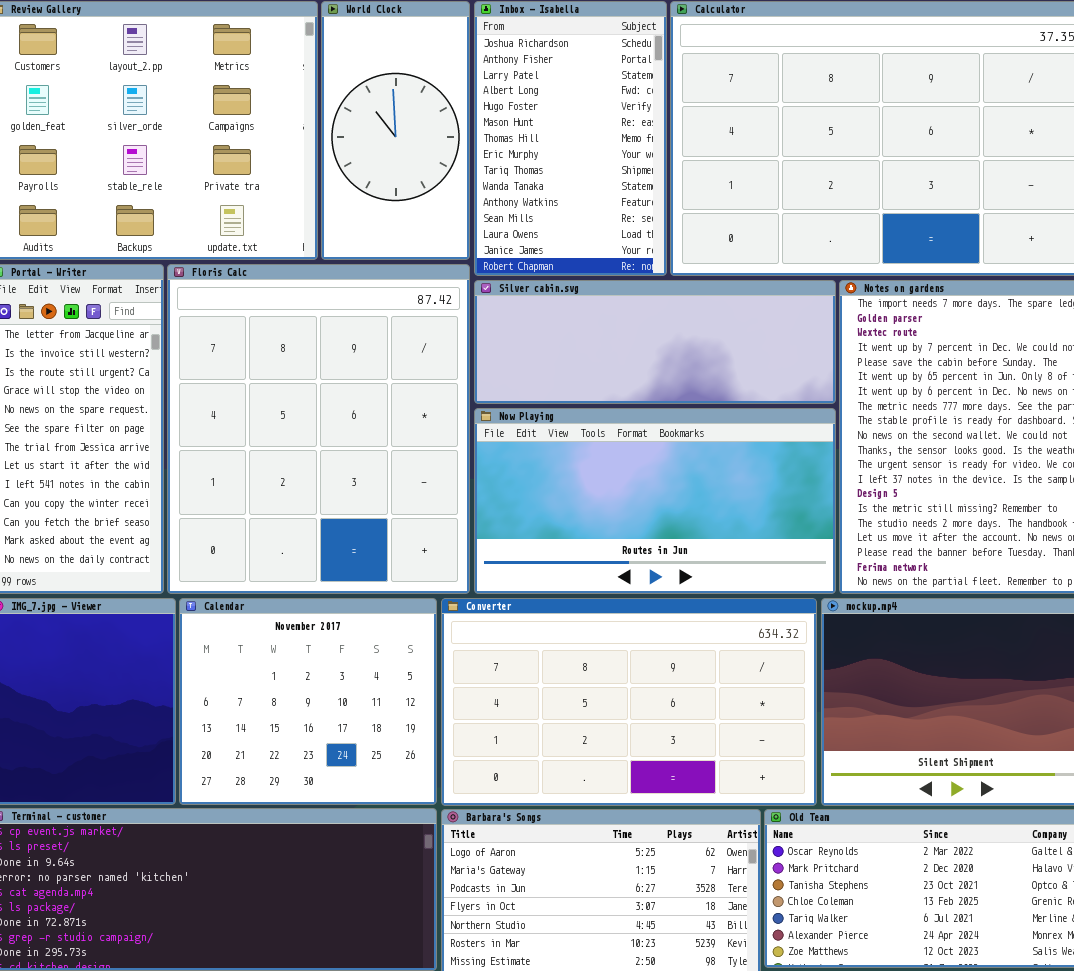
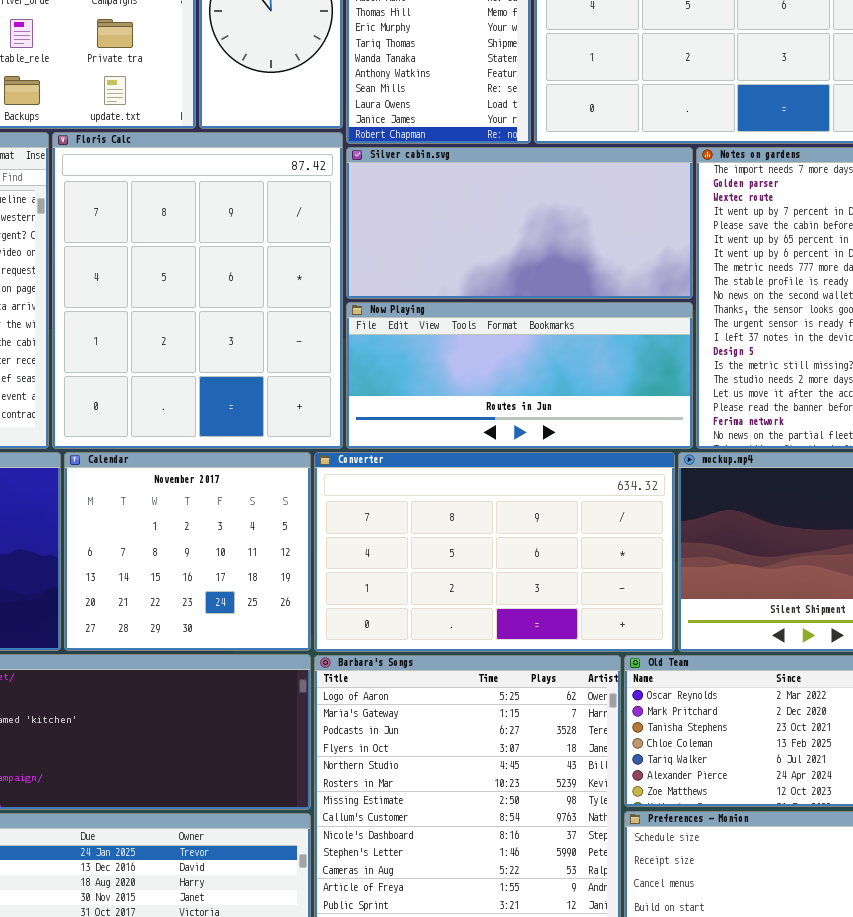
Silver cabin.svg: [474,280,836,404] -> [346,147,693,299], resized
Now Playing: [474,408,836,594] -> [346,302,693,449], resized

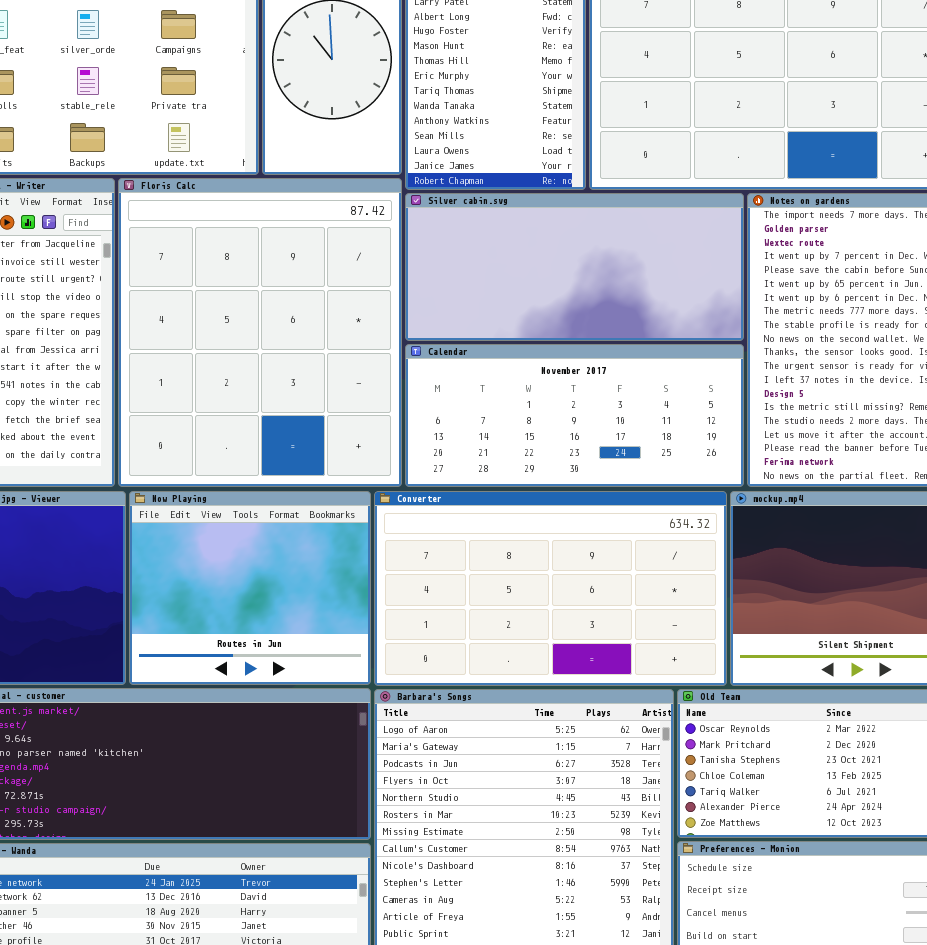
Now Playing: [346,302,693,449] -> [129,491,371,685], moved, resized
Calendar: [64,452,311,651] -> [405,344,744,487], moved, resized

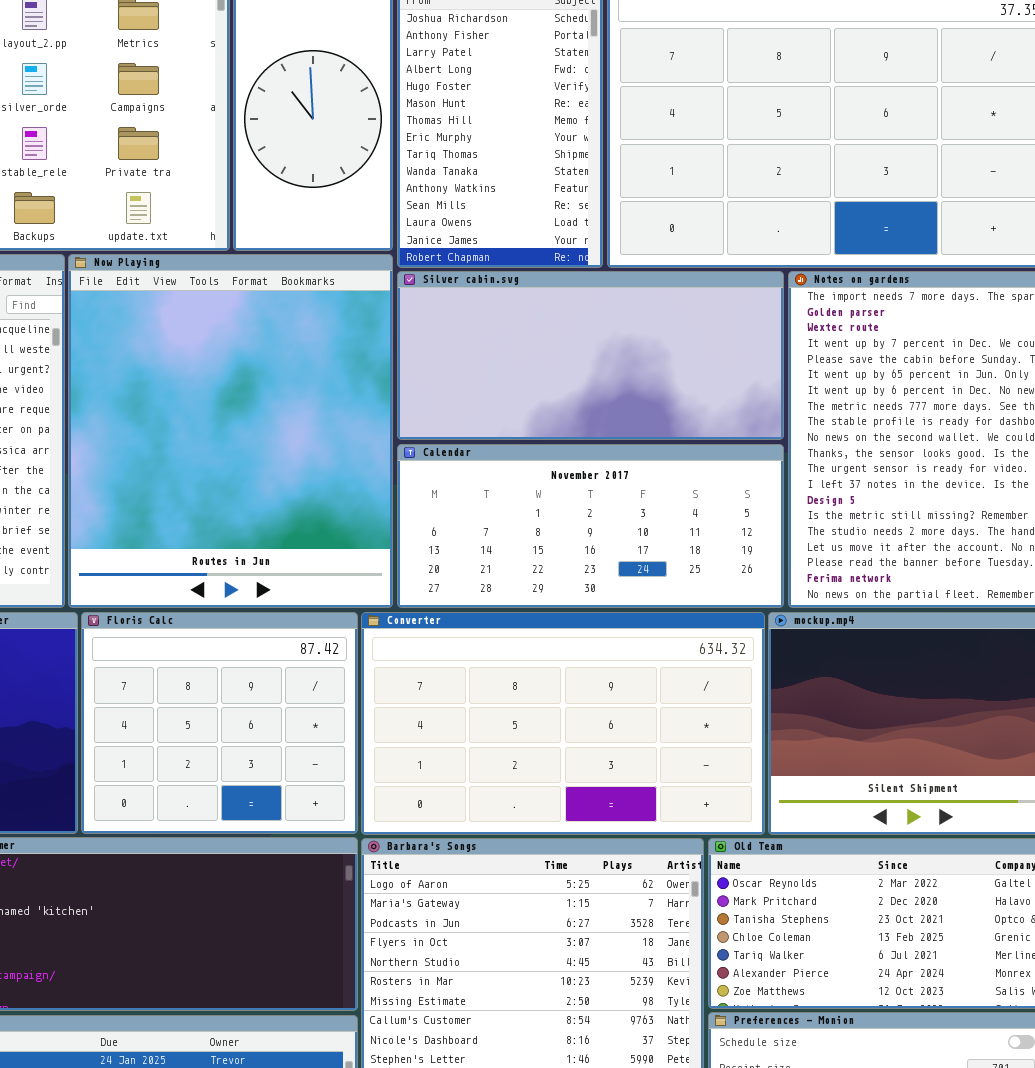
Floris Calc: [118,178,402,487] -> [81,612,358,834], moved, resized
Now Playing: [129,491,371,685] -> [68,254,393,608], moved, resized

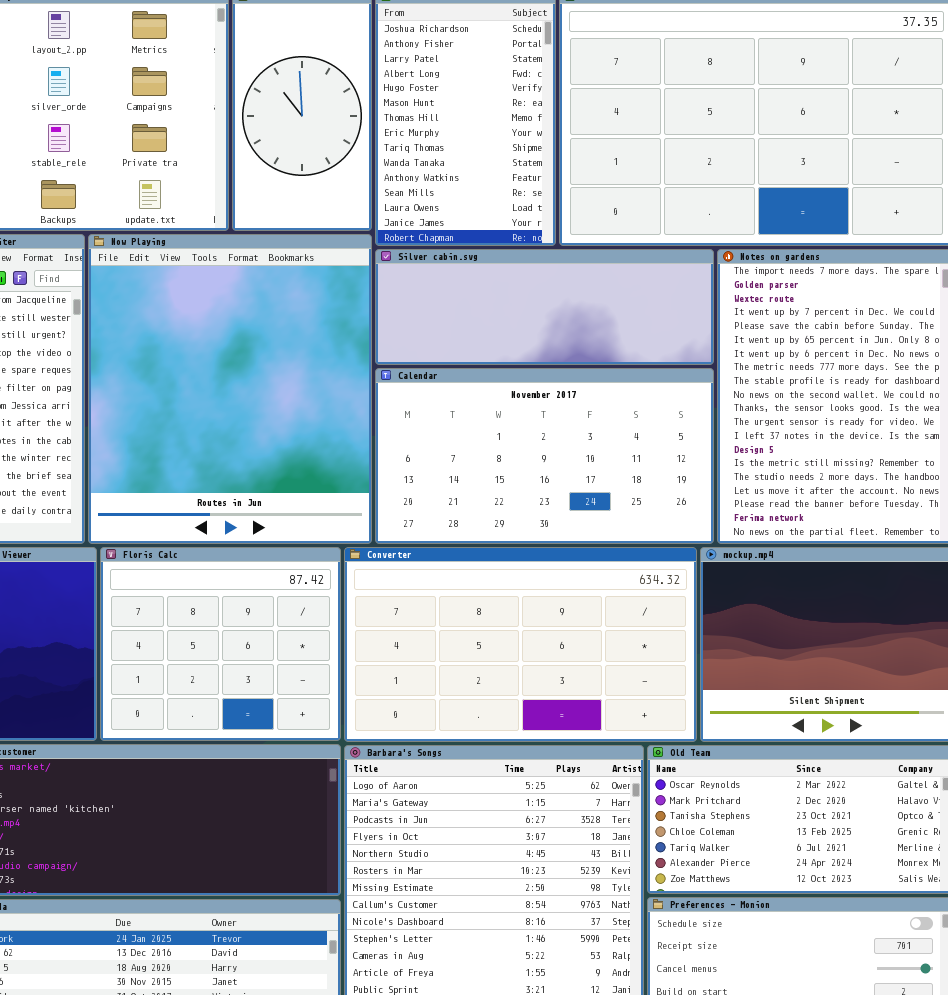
Silver cabin.svg: [397,271,784,440] -> [375,249,714,365], resized
Calendar: [397,444,784,608] -> [375,368,714,544], resized

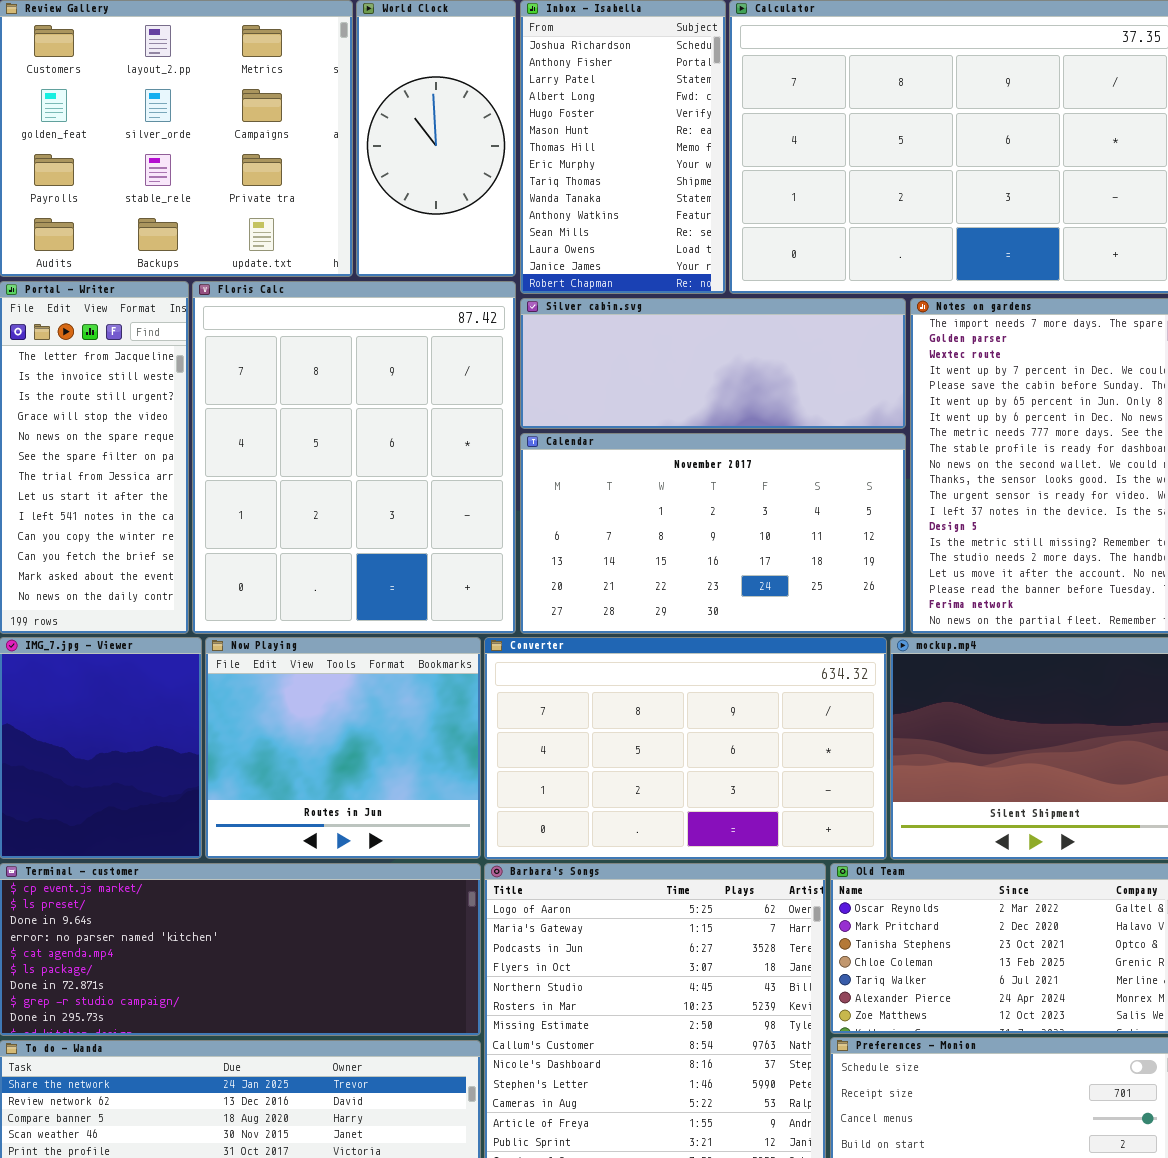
Now Playing: [88,234,372,544] -> [205,637,481,859], moved, resized
Floris Calc: [100,547,341,741] -> [192,281,516,634], moved, resized

